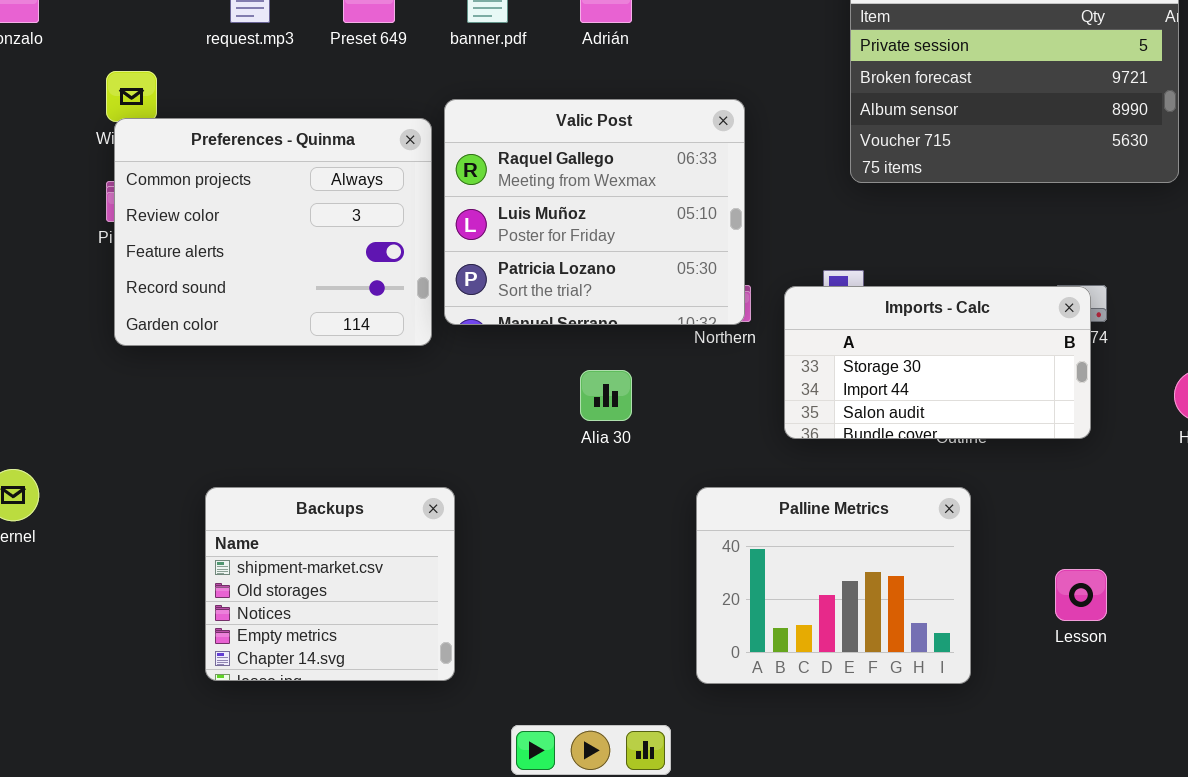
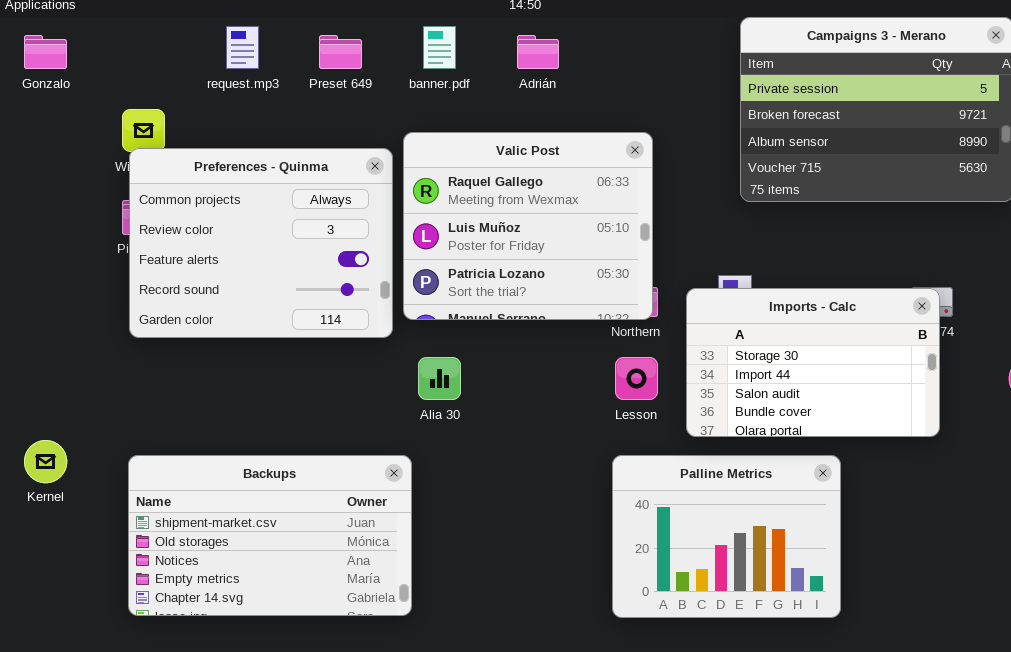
Imports - Calc: [784,286,1091,439] -> [686,288,940,437], resized
Alia 30: [580,370,632,421] -> [418,357,461,400], moved
Backups: [205,487,455,681] -> [128,455,412,616], resized
Lesson: [1055,569,1107,621] -> [615,357,658,400], moved

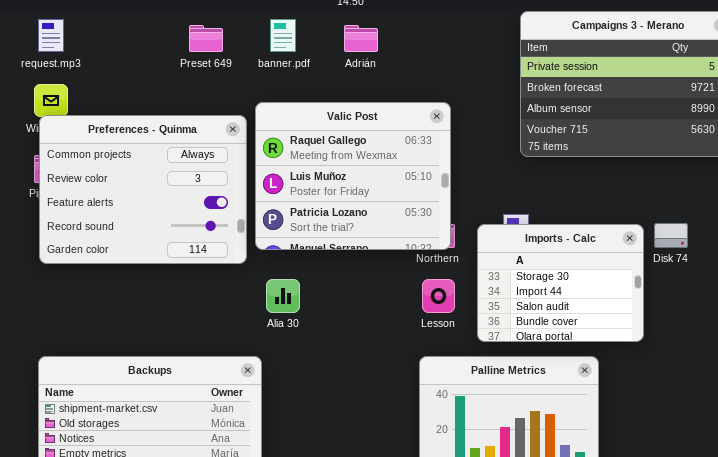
request.mp3: [226,26,259,69] -> [38,19,64,52], moved
Imports - Calc: [686,288,940,437] -> [477,224,644,342], resized

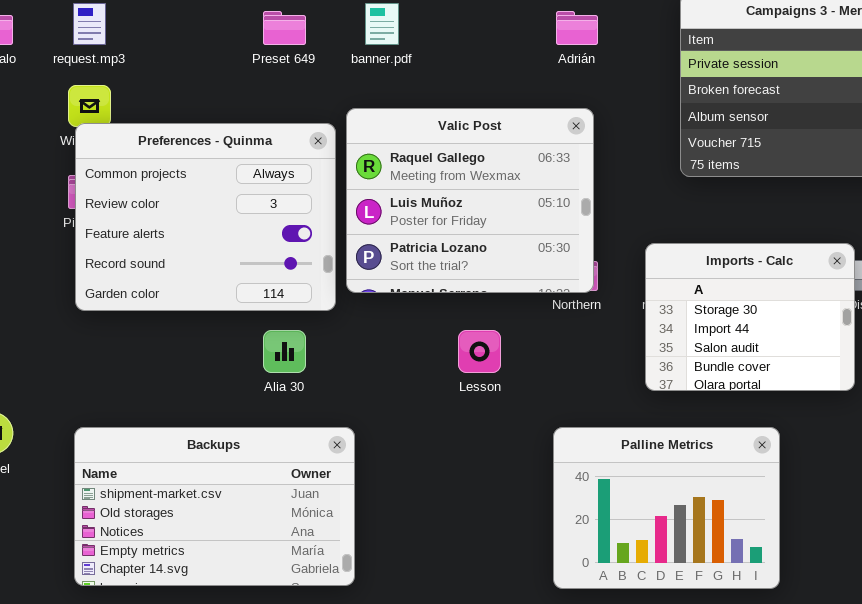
Adrián: [344,25,378,52] -> [556,11,598,45], moved
Imports - Calc: [477,224,644,342] -> [645,243,855,391], moved
Alia 30: [266,279,300,313] -> [263,330,306,373], moved
Lesson: [422,279,455,313] -> [458,330,501,373], moved

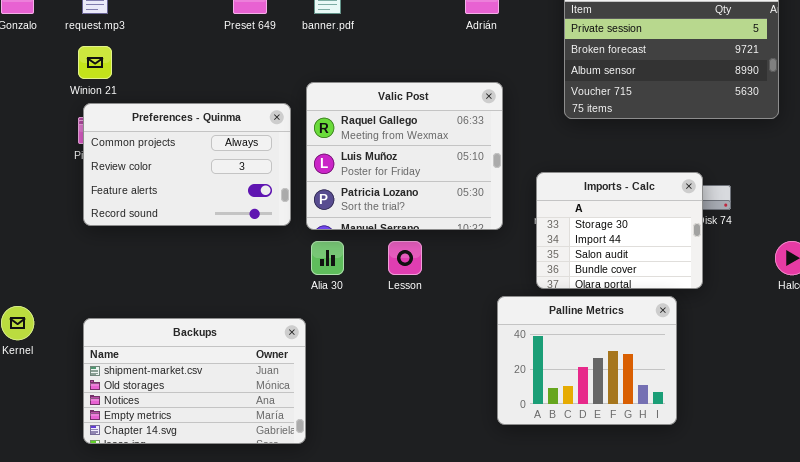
Valic Post: [346,108,594,293] -> [306,82,503,230], moved
Preferences - Quinma: [75,123,336,311] -> [83,103,291,226], resized
Alia 30: [263,330,306,373] -> [311,241,344,275], moved
Palline Metrics: [553,427,780,589] -> [497,296,677,425], moved

